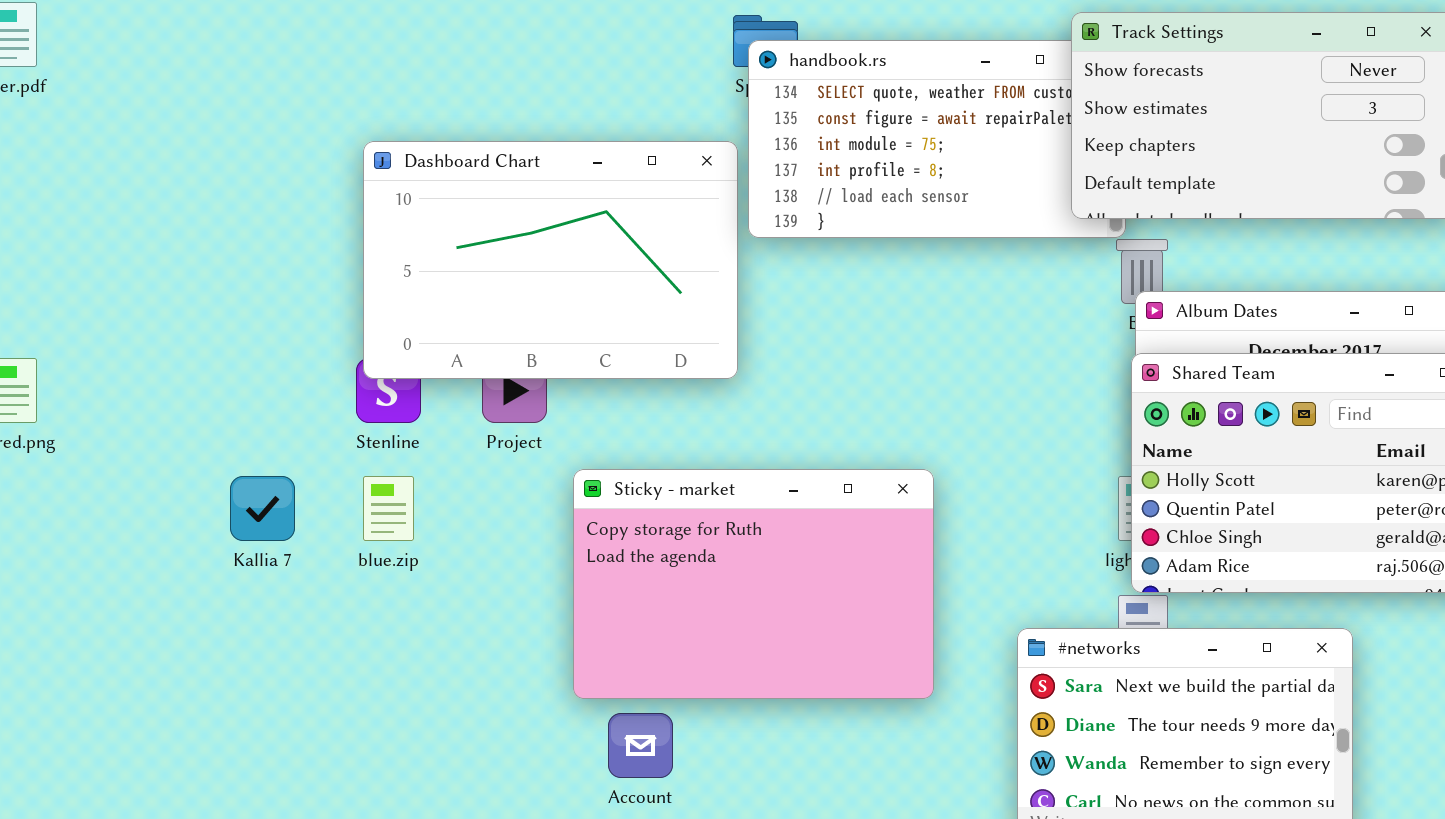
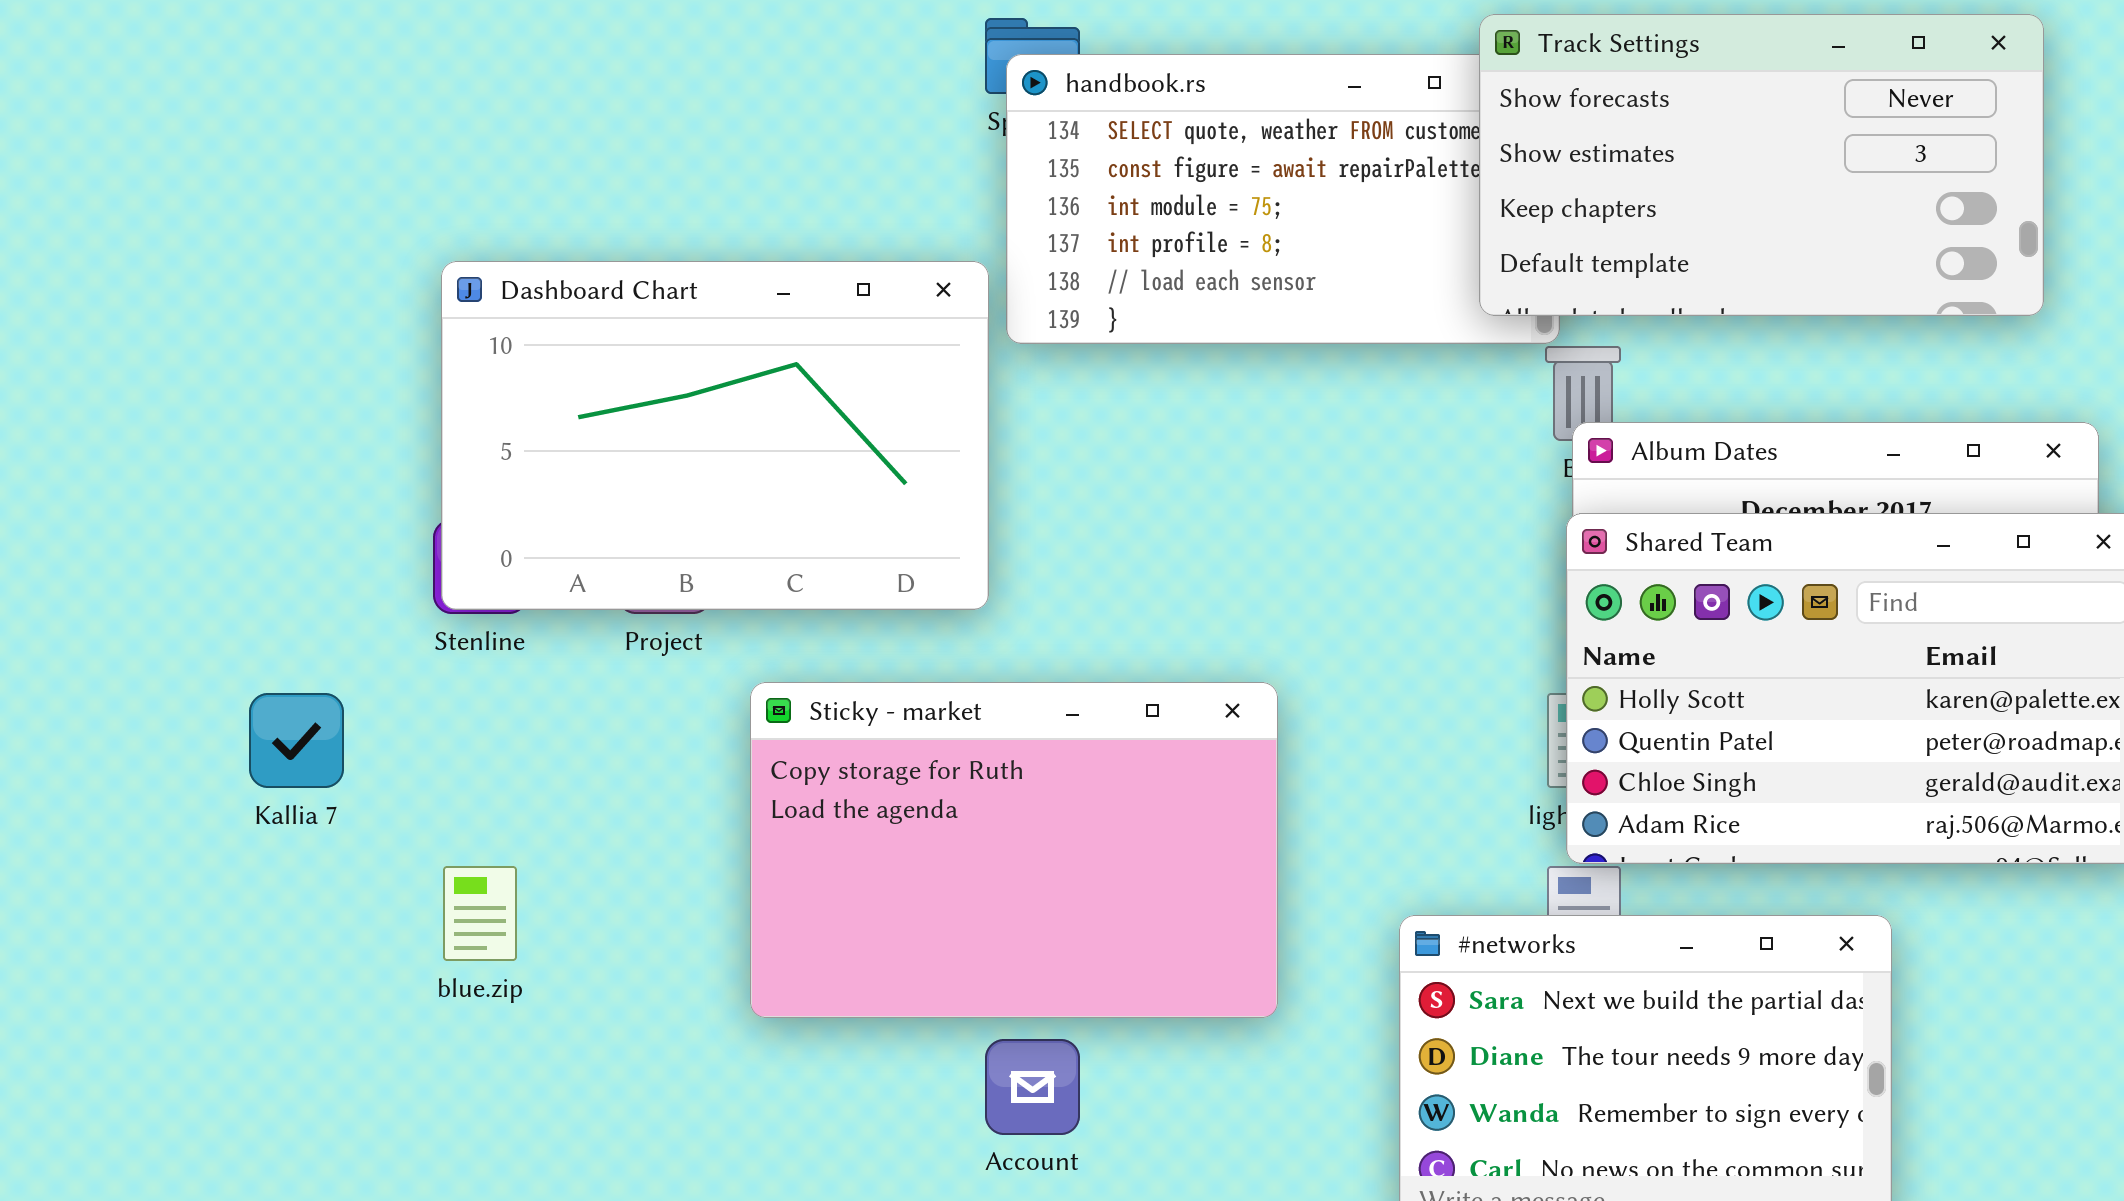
Dashboard Chart: [363,141,738,379] -> [441,261,989,610], moved
blue.zip: [363,476,414,541] -> [443,866,517,961], moved
Account: [608,713,673,778] -> [985,1039,1080,1135], moved

